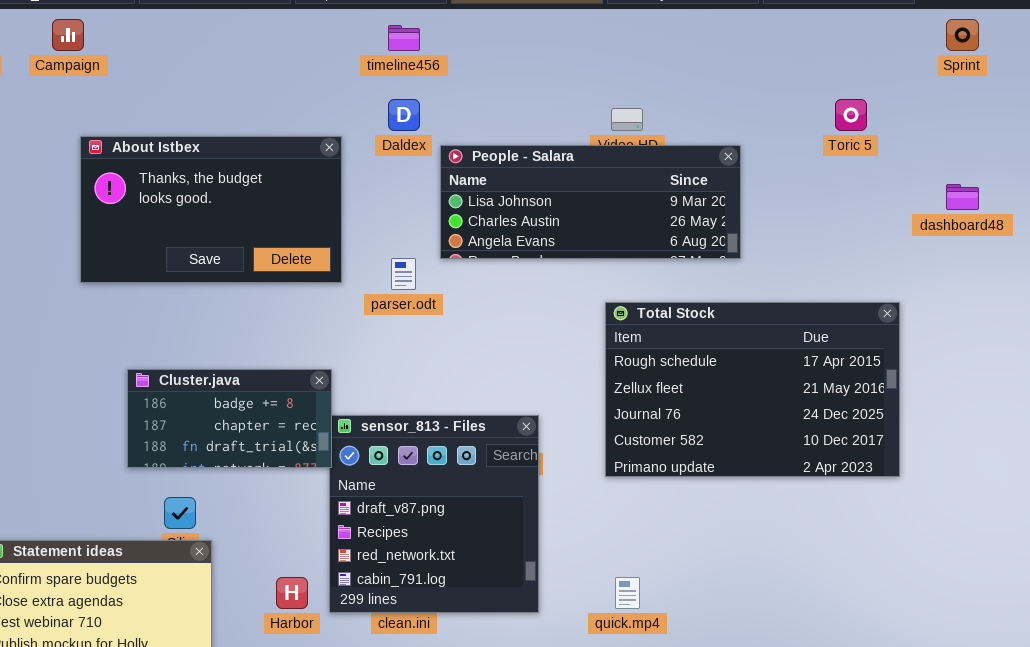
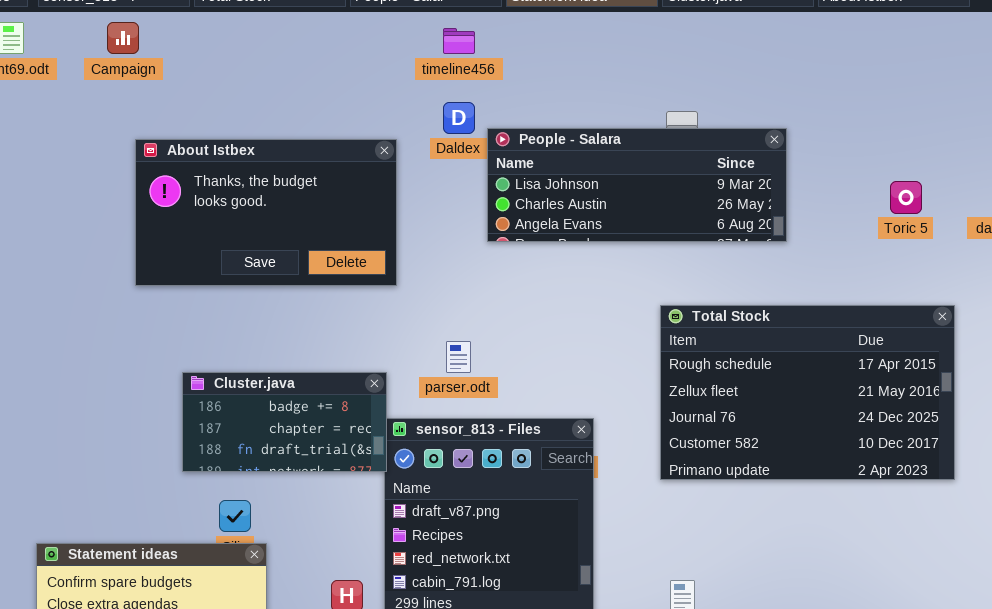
Toric 5: [835,99,867,131] -> [890,181,922,214], moved
People - Salara: [440,145,741,259] -> [487,128,787,242], moved
parser.odt: [391,258,416,290] -> [446,341,471,373], moved

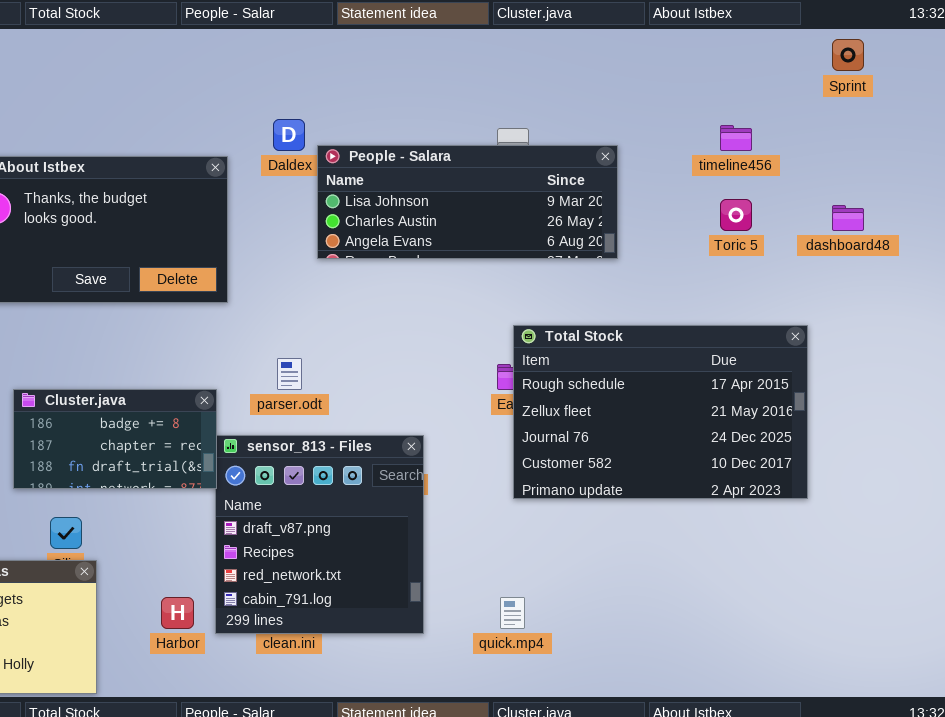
timeline456: [443,28,475,54] -> [720,125,752,151], moved
Total Stock: [660,305,955,480] -> [513,325,808,499], moved

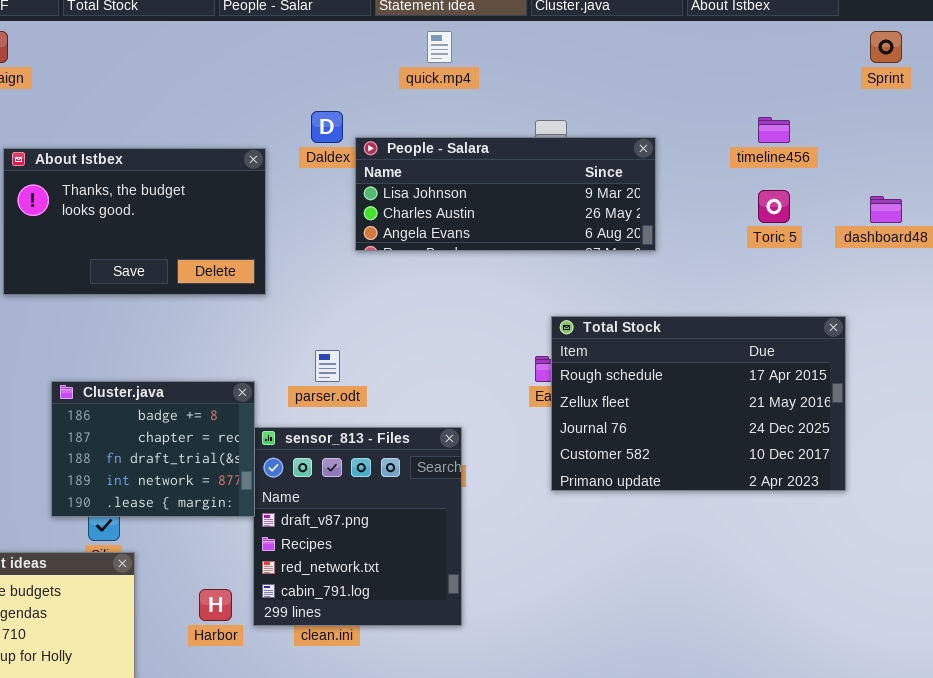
Cluster.java: [13,389,217,489] -> [51,381,255,517], resized
quick.mp4: [500,597,525,629] -> [427,31,452,63], moved

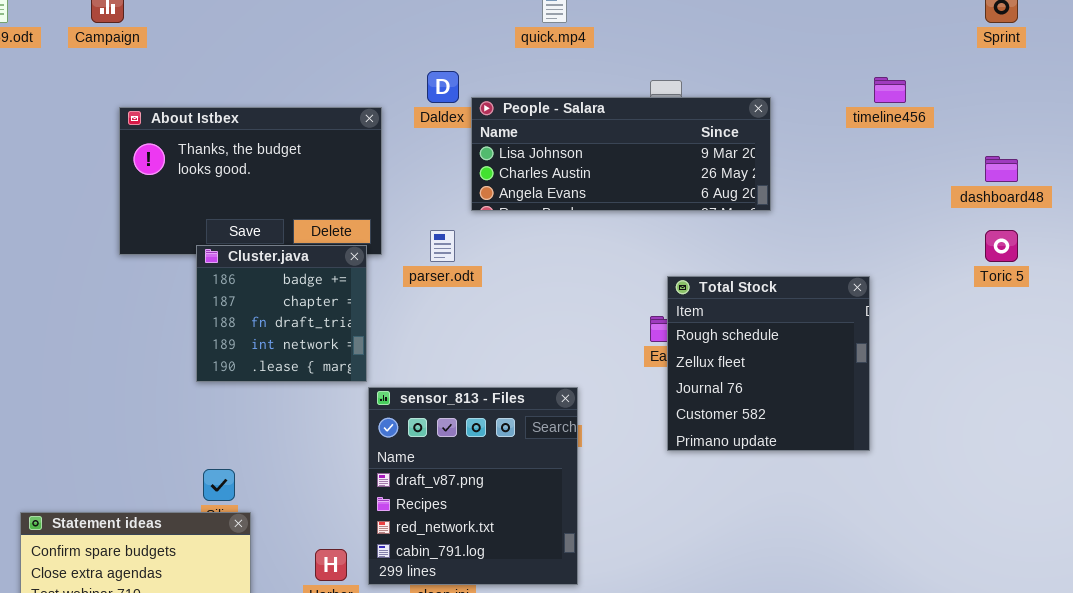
Toric 5: [758,190,790,223] -> [985,230,1018,262], moved
Total Stock: [551,316,846,491] -> [667,276,870,451], resized
parser.odt: [315,350,340,382] -> [430,230,455,262], moved
Cluster.java: [51,381,255,517] -> [196,245,367,382], moved, resized

